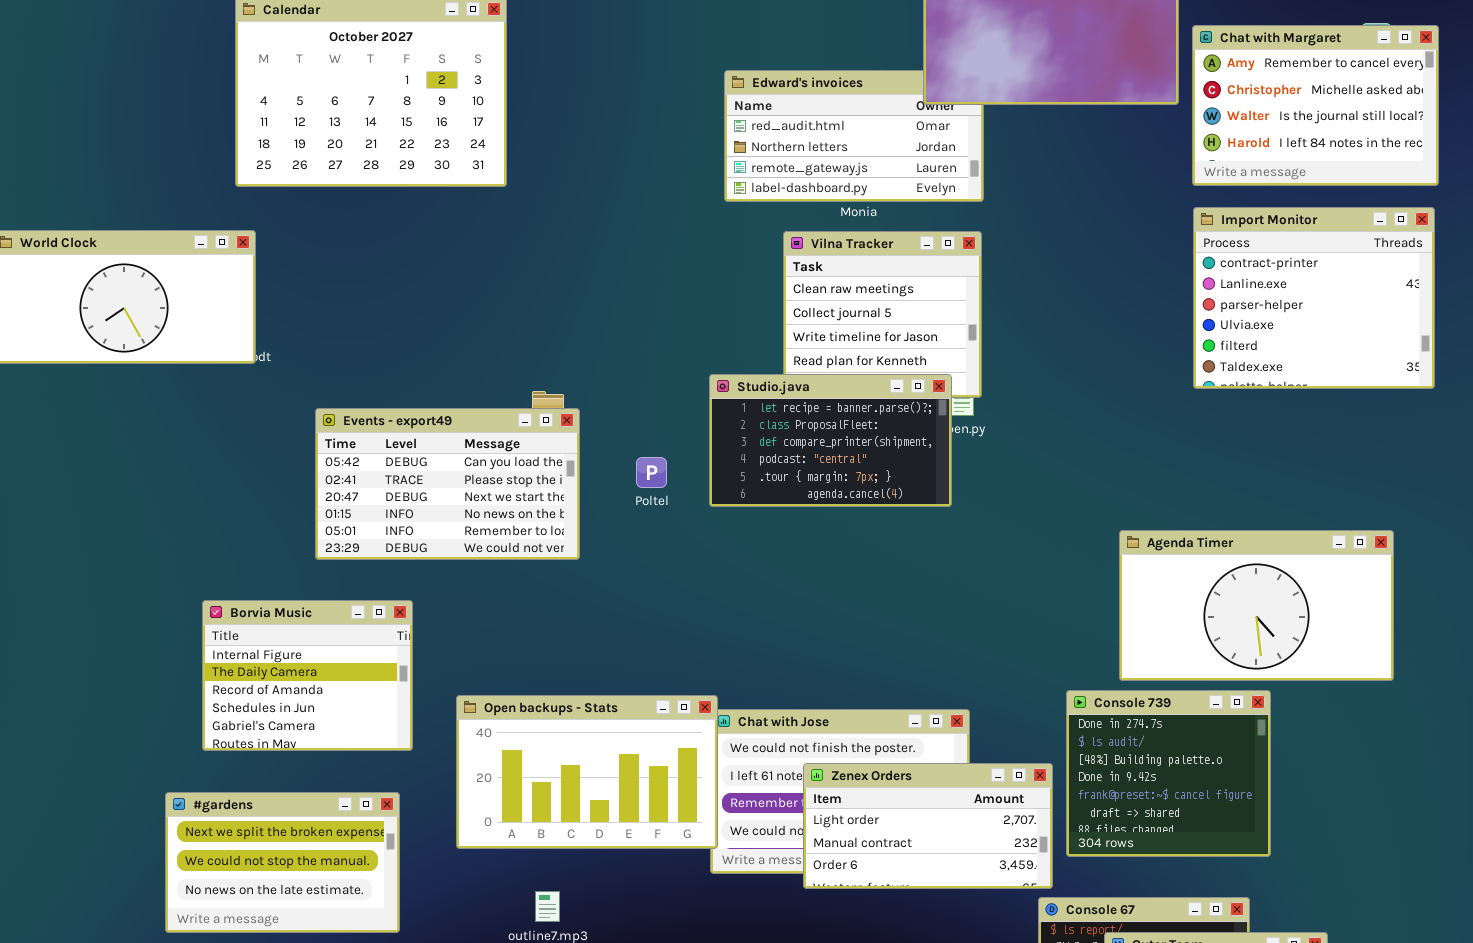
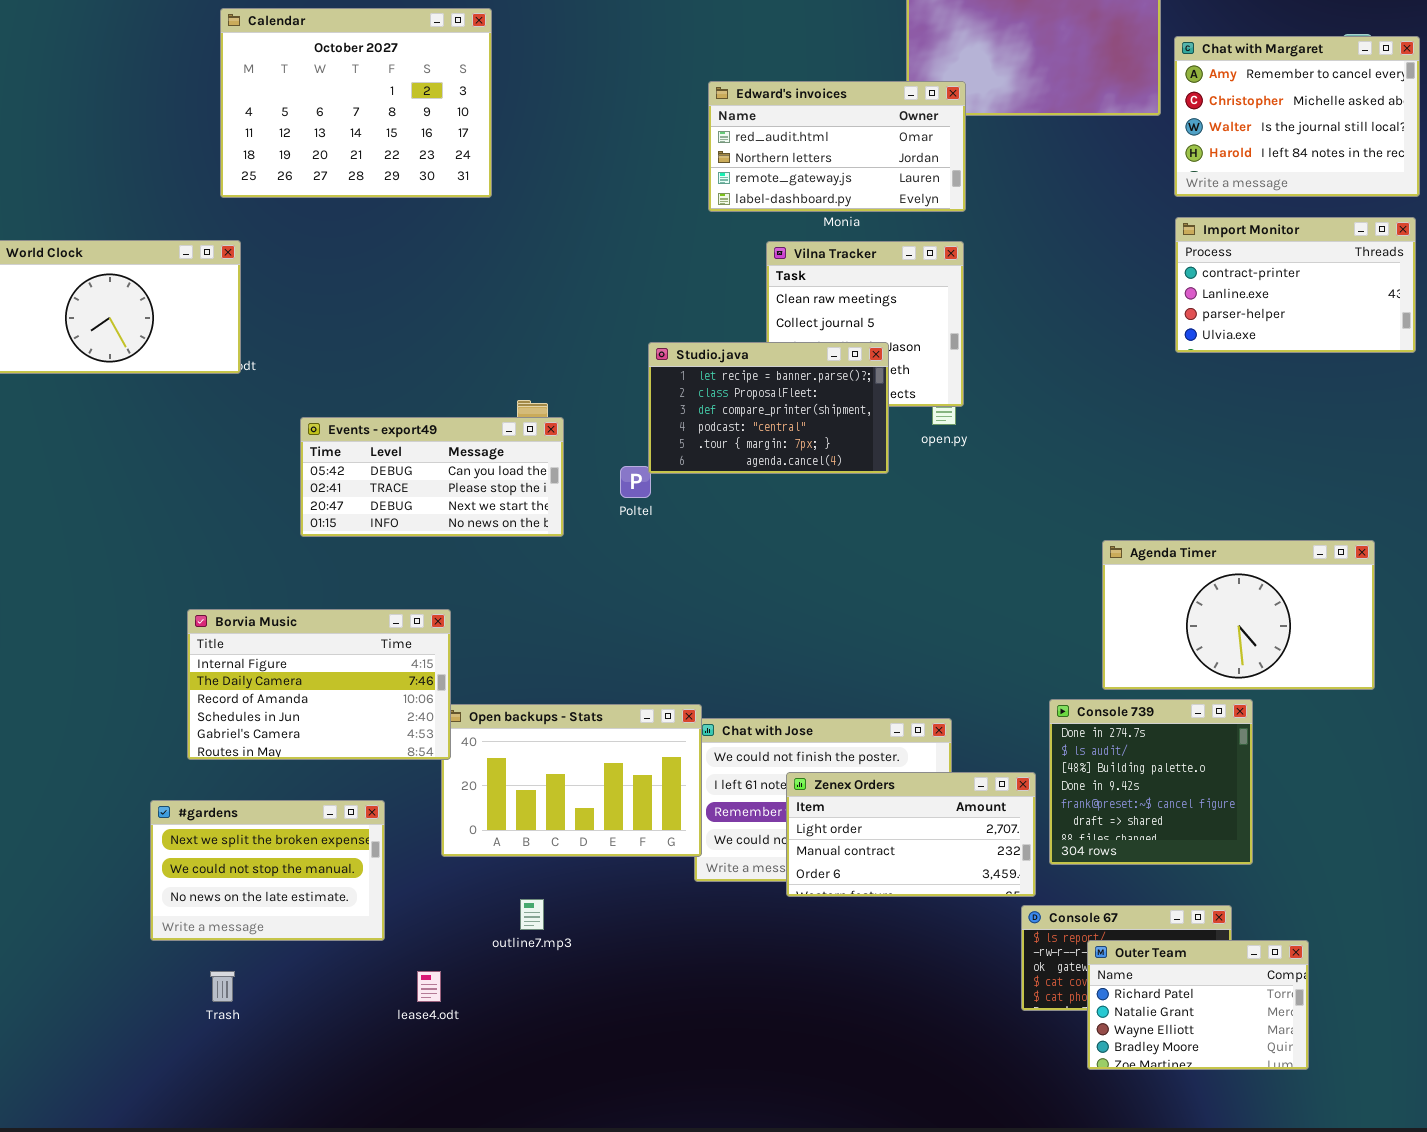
Edward's invoices: [724,70,984,202] -> [708,81,966,212], raised
Import Monitor: [1193,207,1435,389] -> [1175,217,1416,353], resized
Studio.java: [709,374,952,507] -> [648,342,889,474], moved
Events - export49: [315,408,580,560] -> [300,417,564,537], resized
Borvia Music: [202,600,413,751] -> [187,609,451,760], resized

